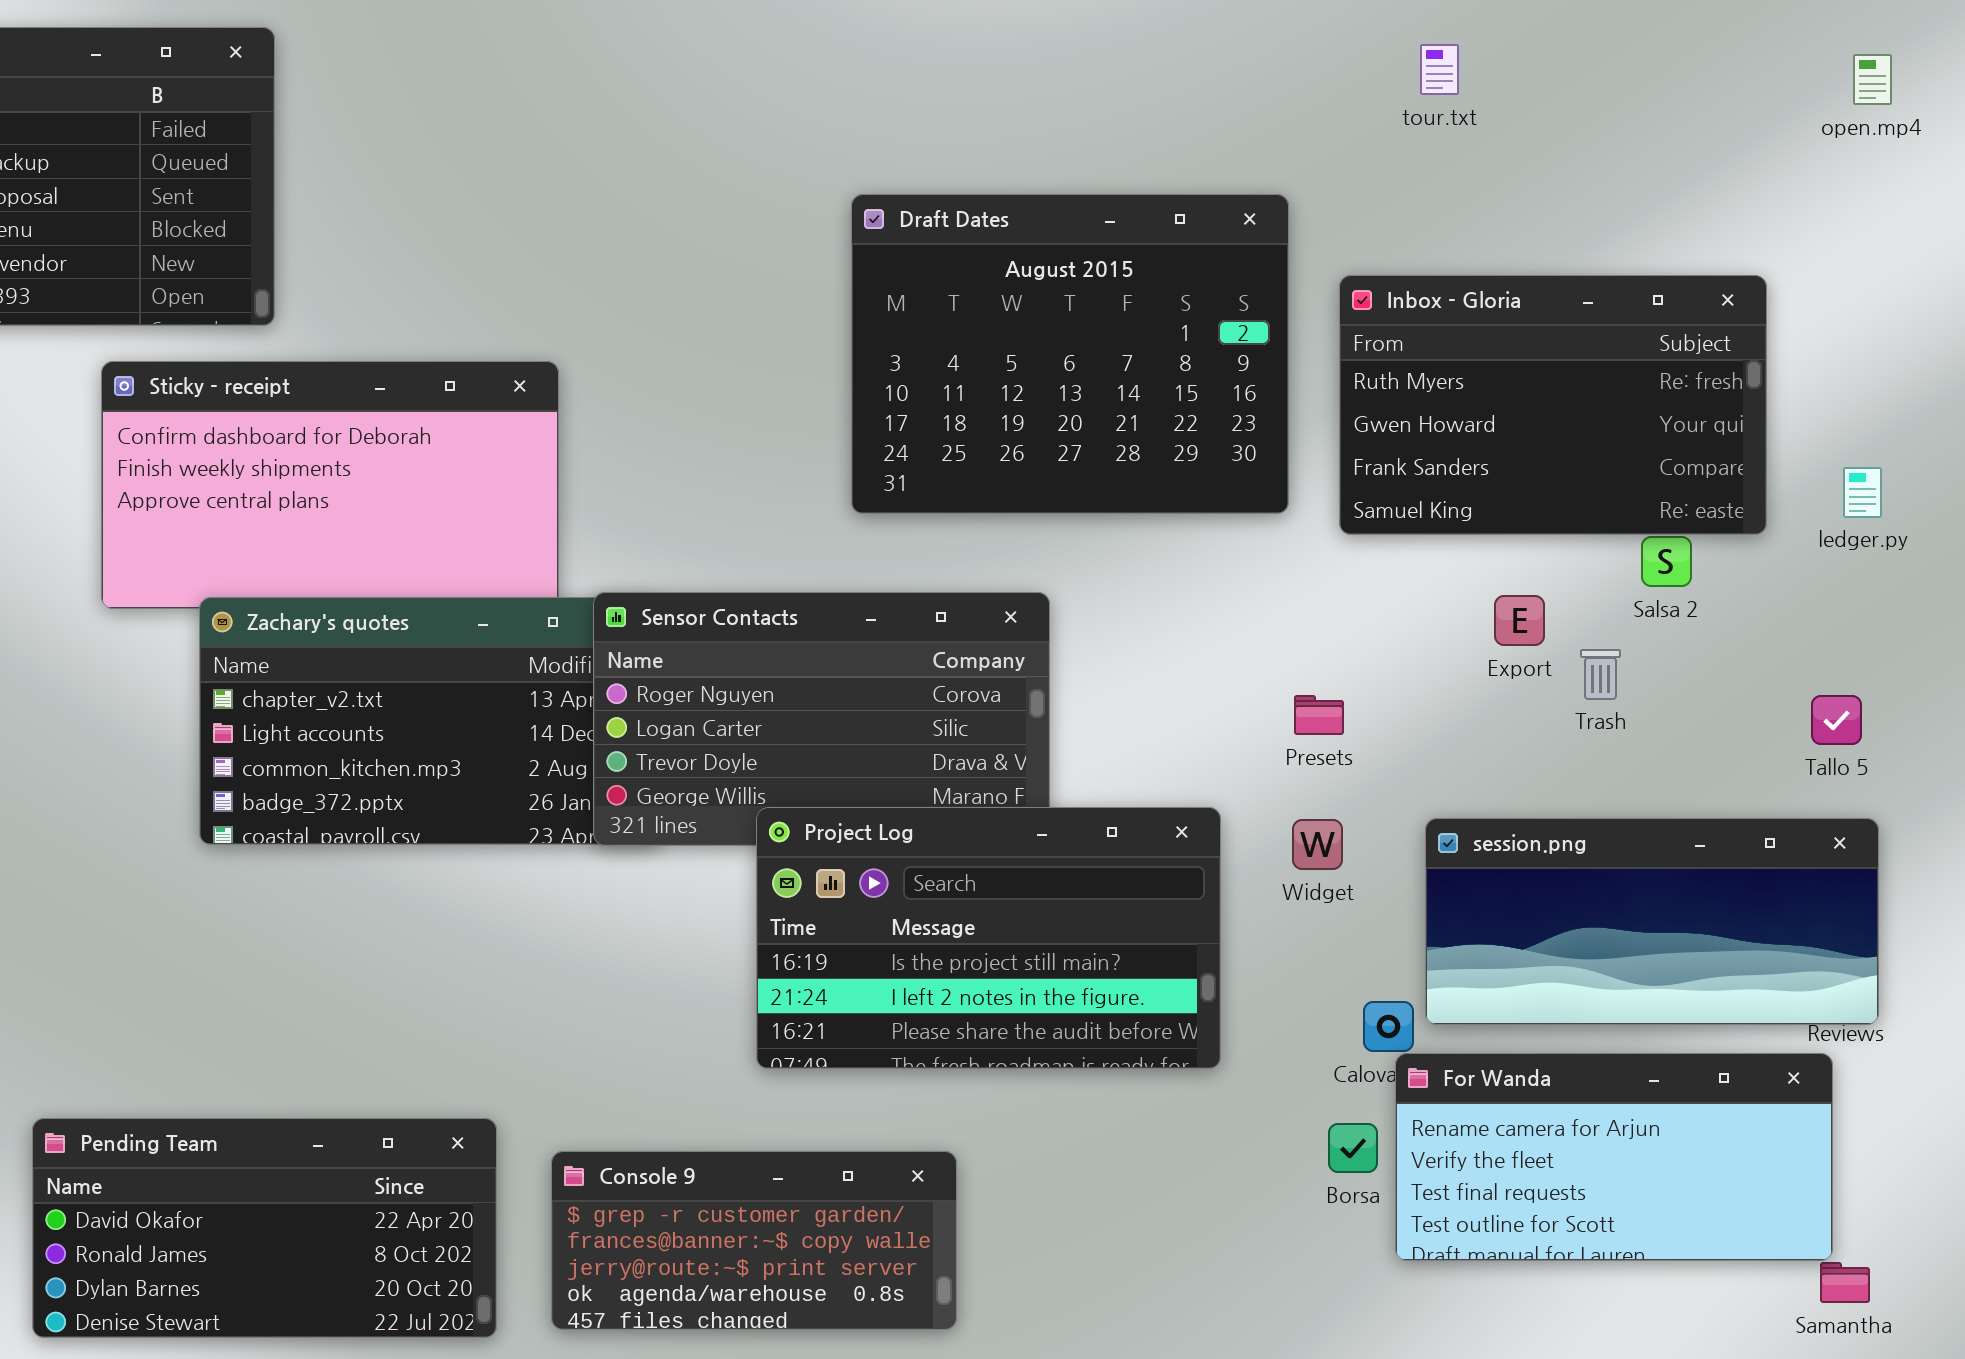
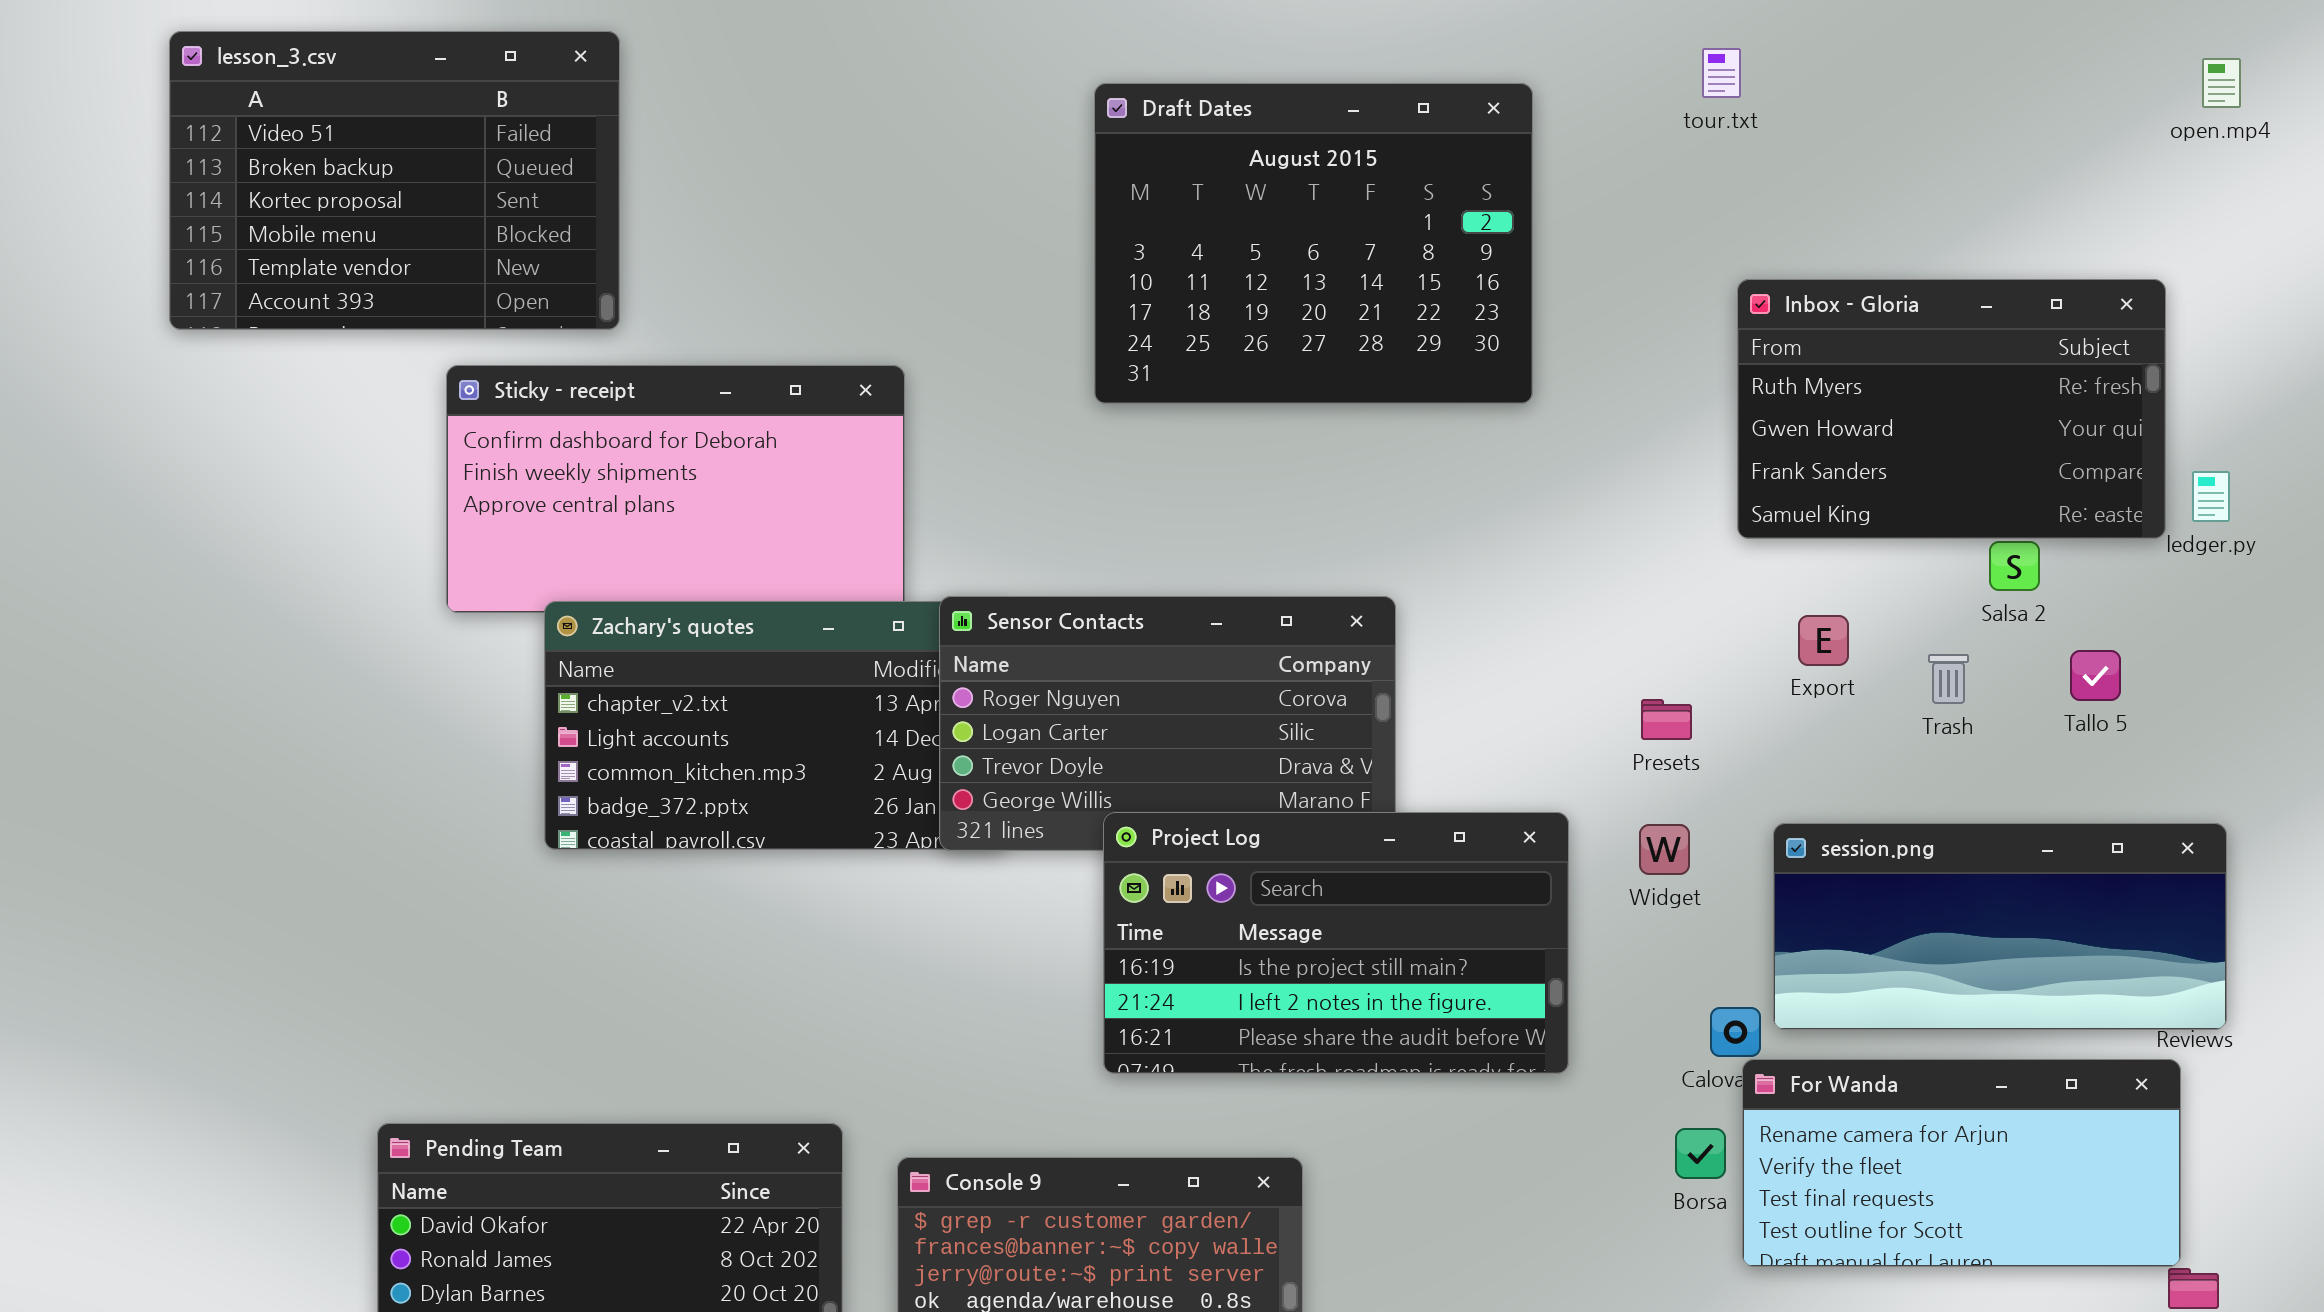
tour.txt: [1420,44,1459,95] -> [1702,48,1741,98], moved
Draft Dates: [851,194,1289,514] -> [1094,83,1533,404], moved
Inbox - Gloria: [1339,275,1767,535] -> [1737,279,2166,539], moved
Export: [1494,595,1545,646] -> [1798,615,1849,666], moved
Tallo 5: [1811,695,1862,745] -> [2070,650,2121,701], moved

